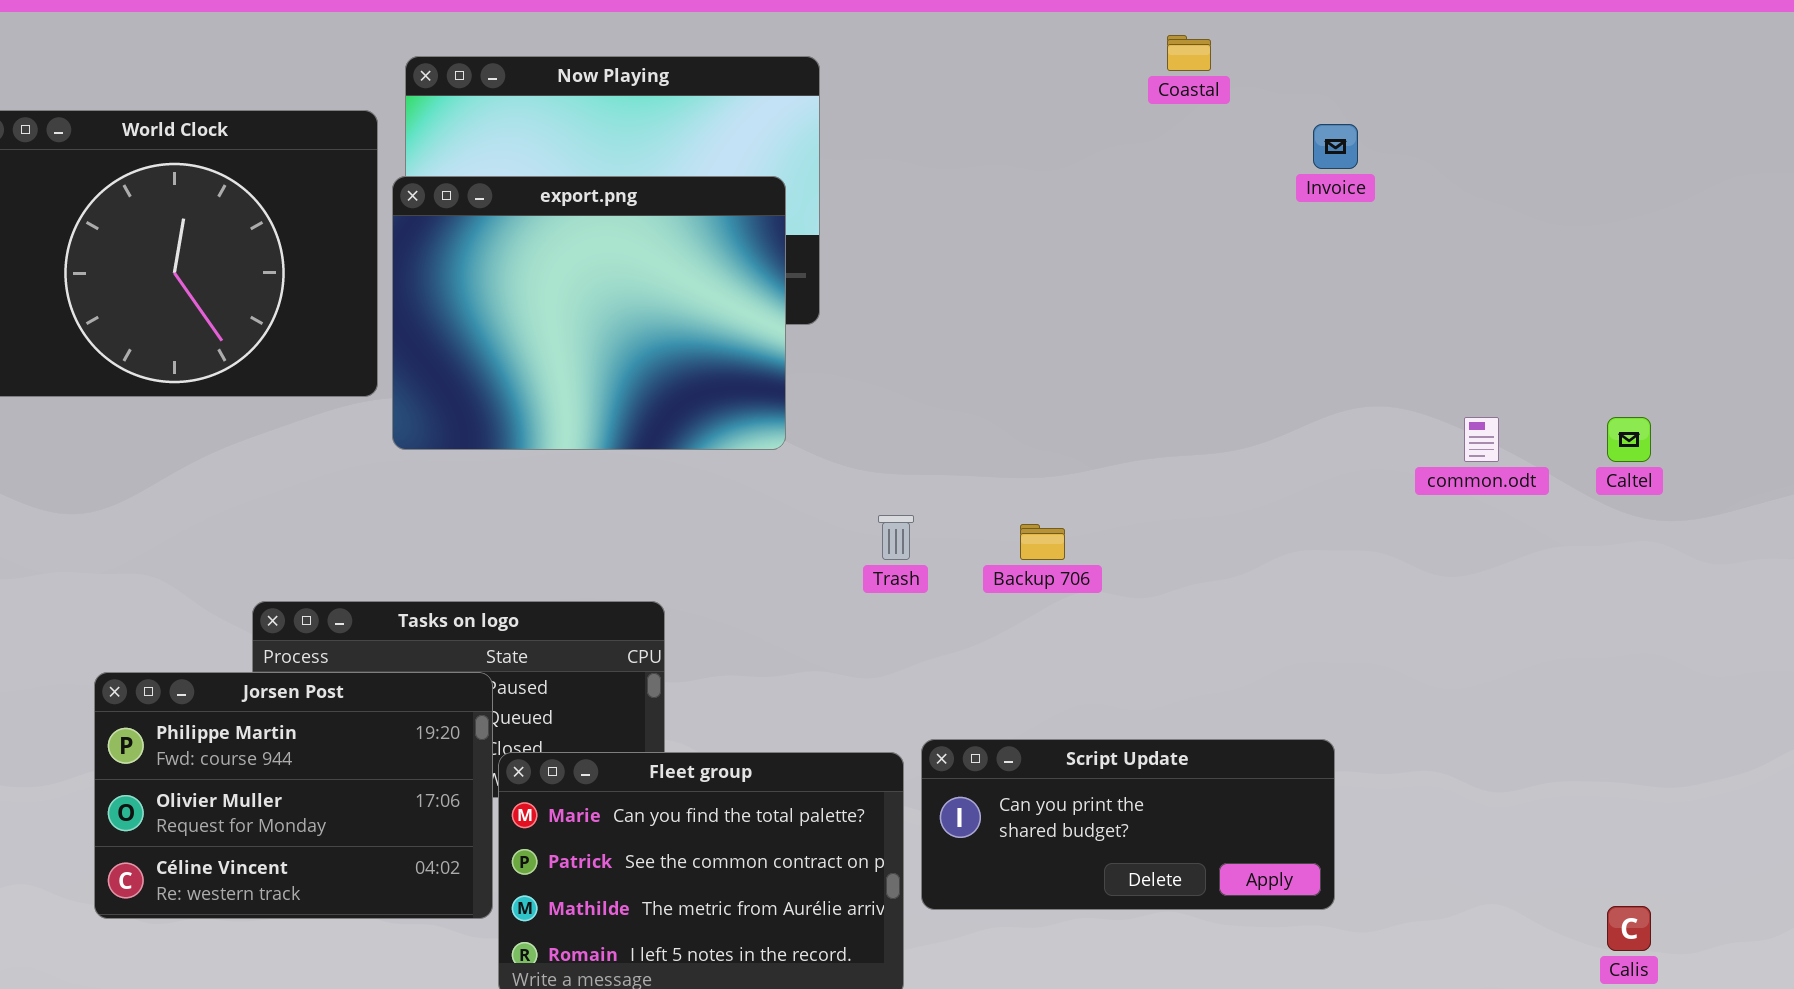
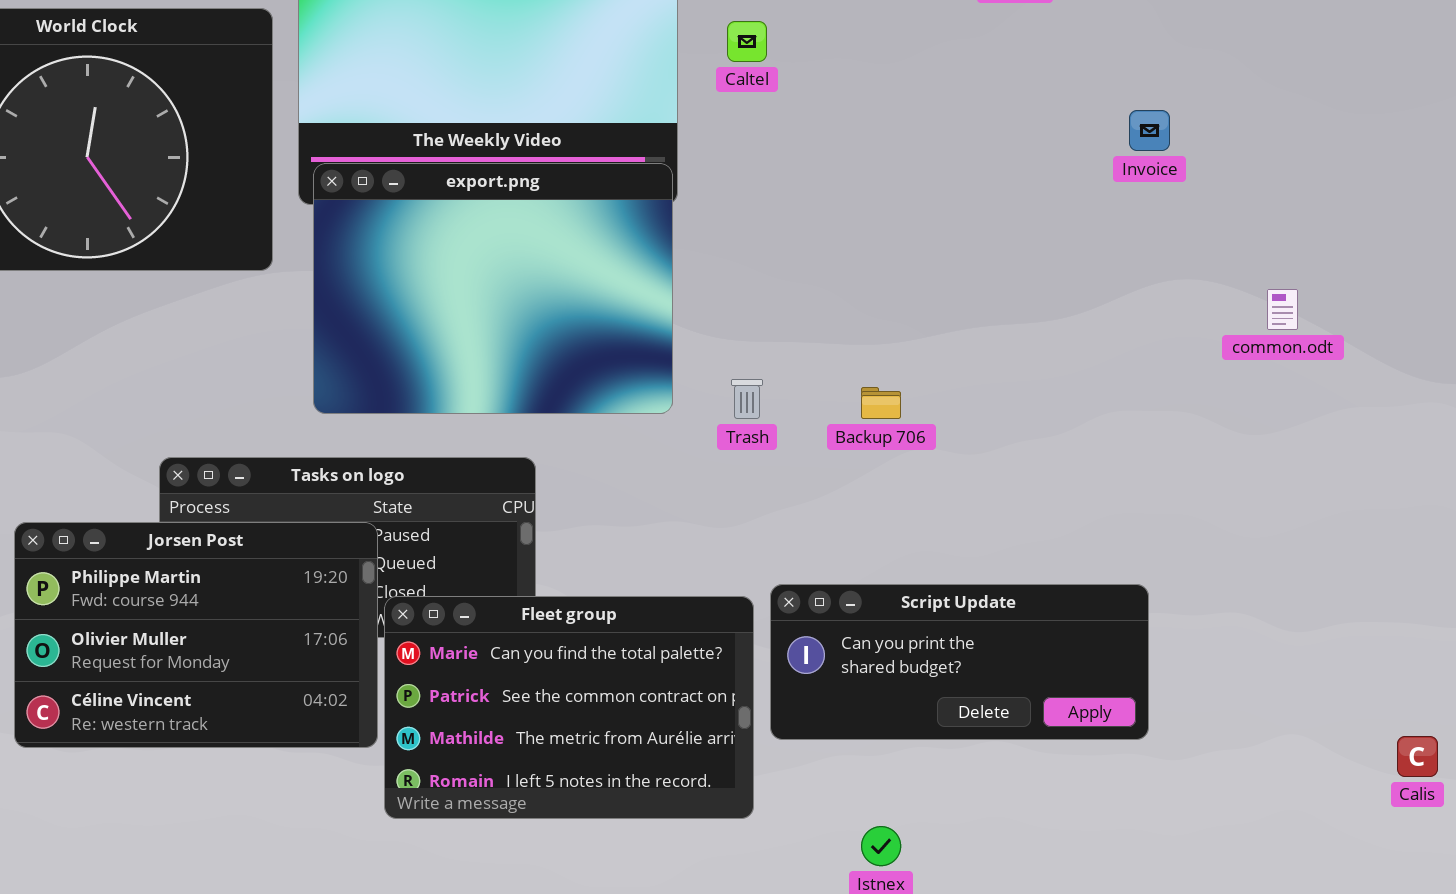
Invoice: [1313,124,1358,169] -> [1129,110,1170,151], moved
export.png: [392,176,786,450] -> [313,163,673,414], moved
Caltel: [1607,417,1651,462] -> [727,21,767,62], moved

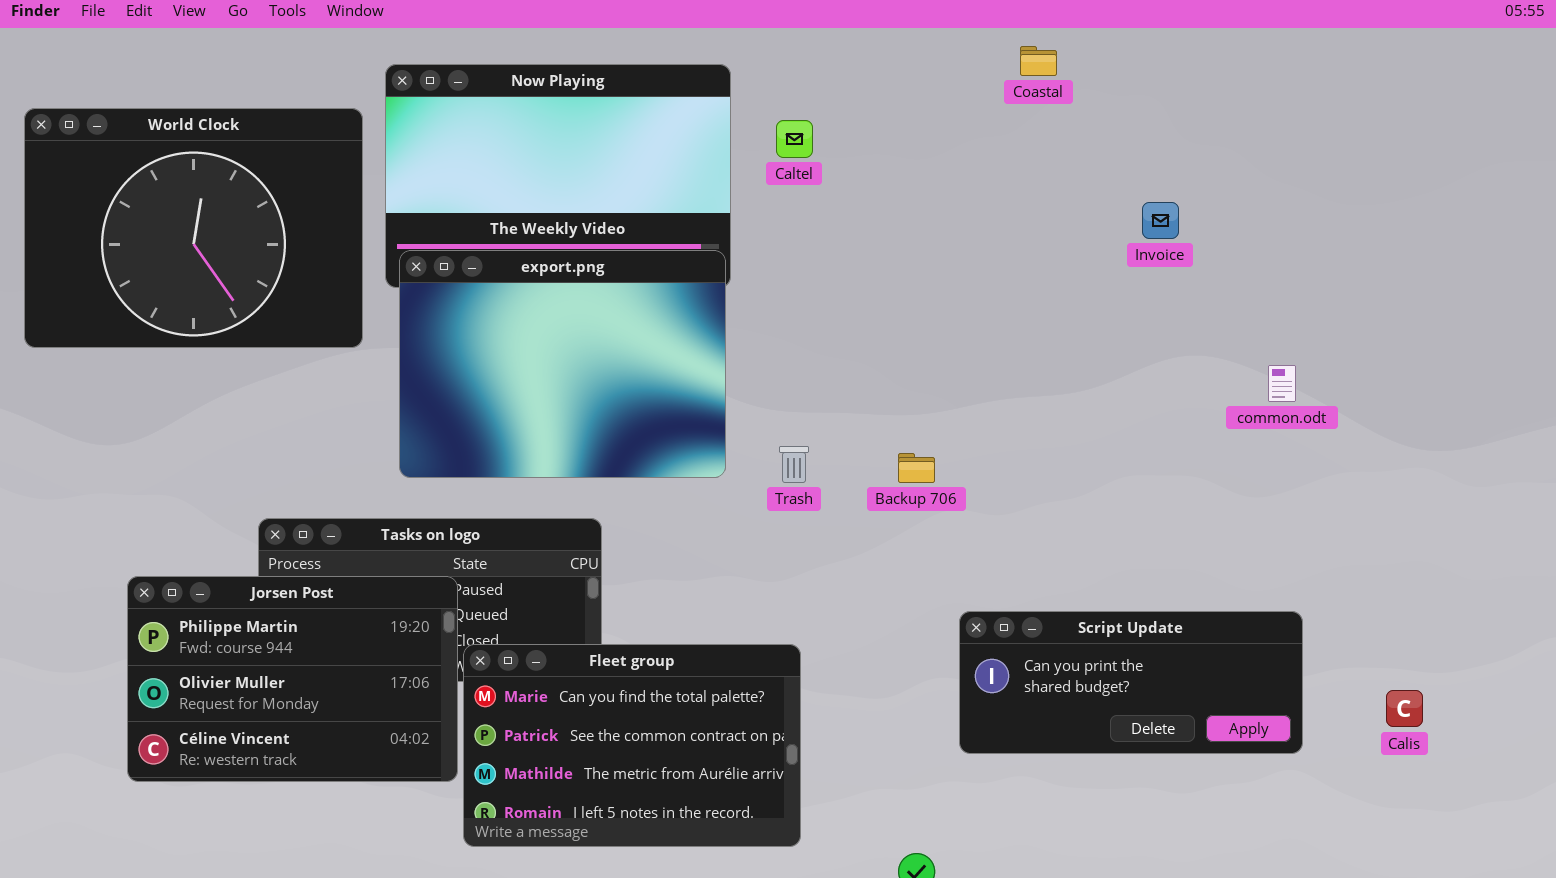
Script Update: [770,584,1149,740] -> [959,611,1303,754], moved
Calis: [1397,736,1438,777] -> [1386,690,1423,727], moved

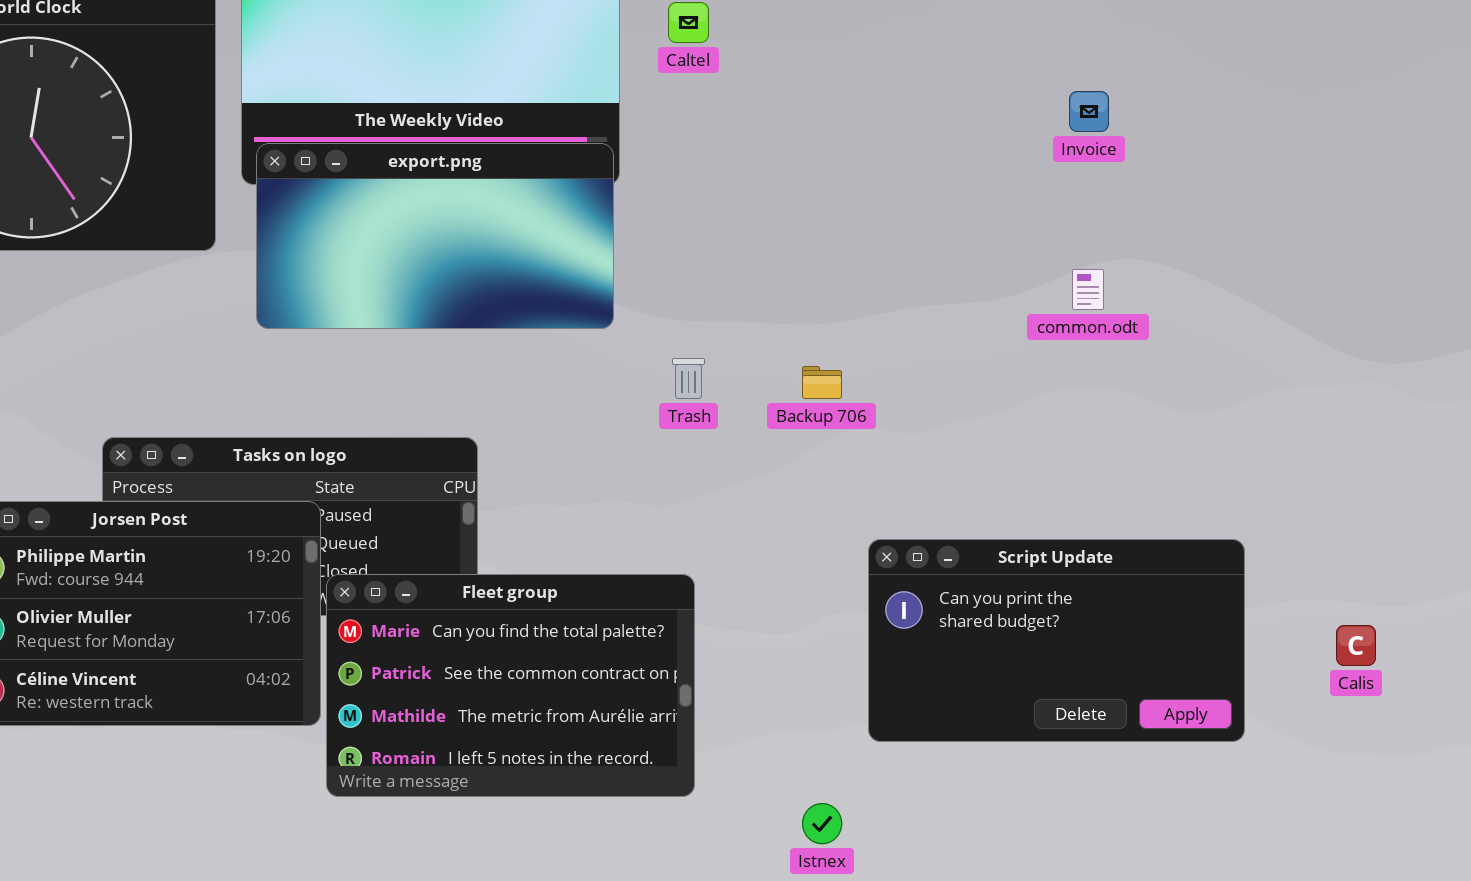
export.png: [399,250,726,478] -> [256,143,614,329], resized
common.odt: [1268,365,1296,402] -> [1072,269,1104,310], moved
Script Update: [959,611,1303,754] -> [868,539,1245,742], resized

